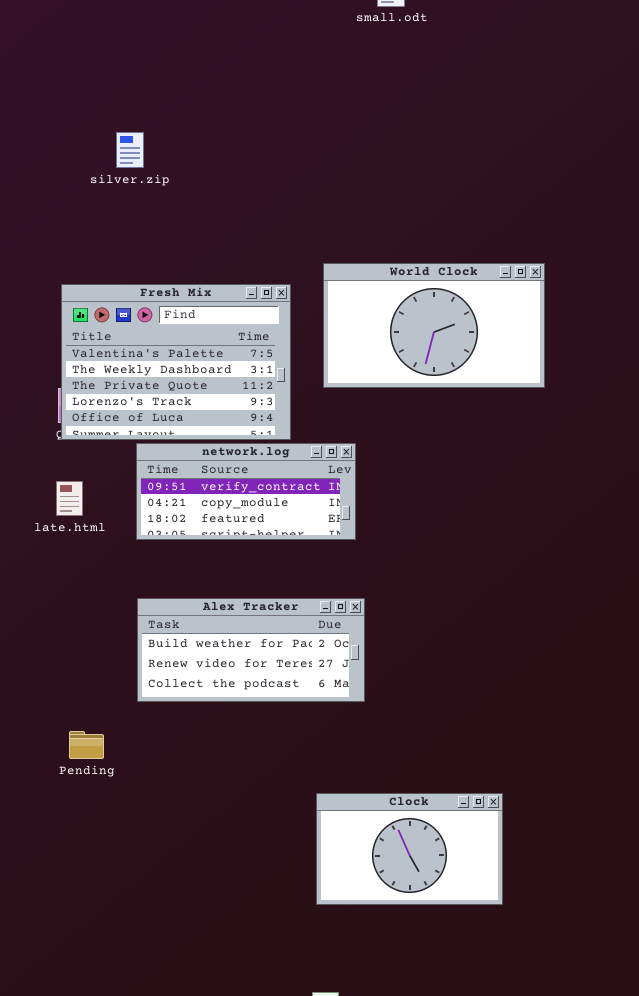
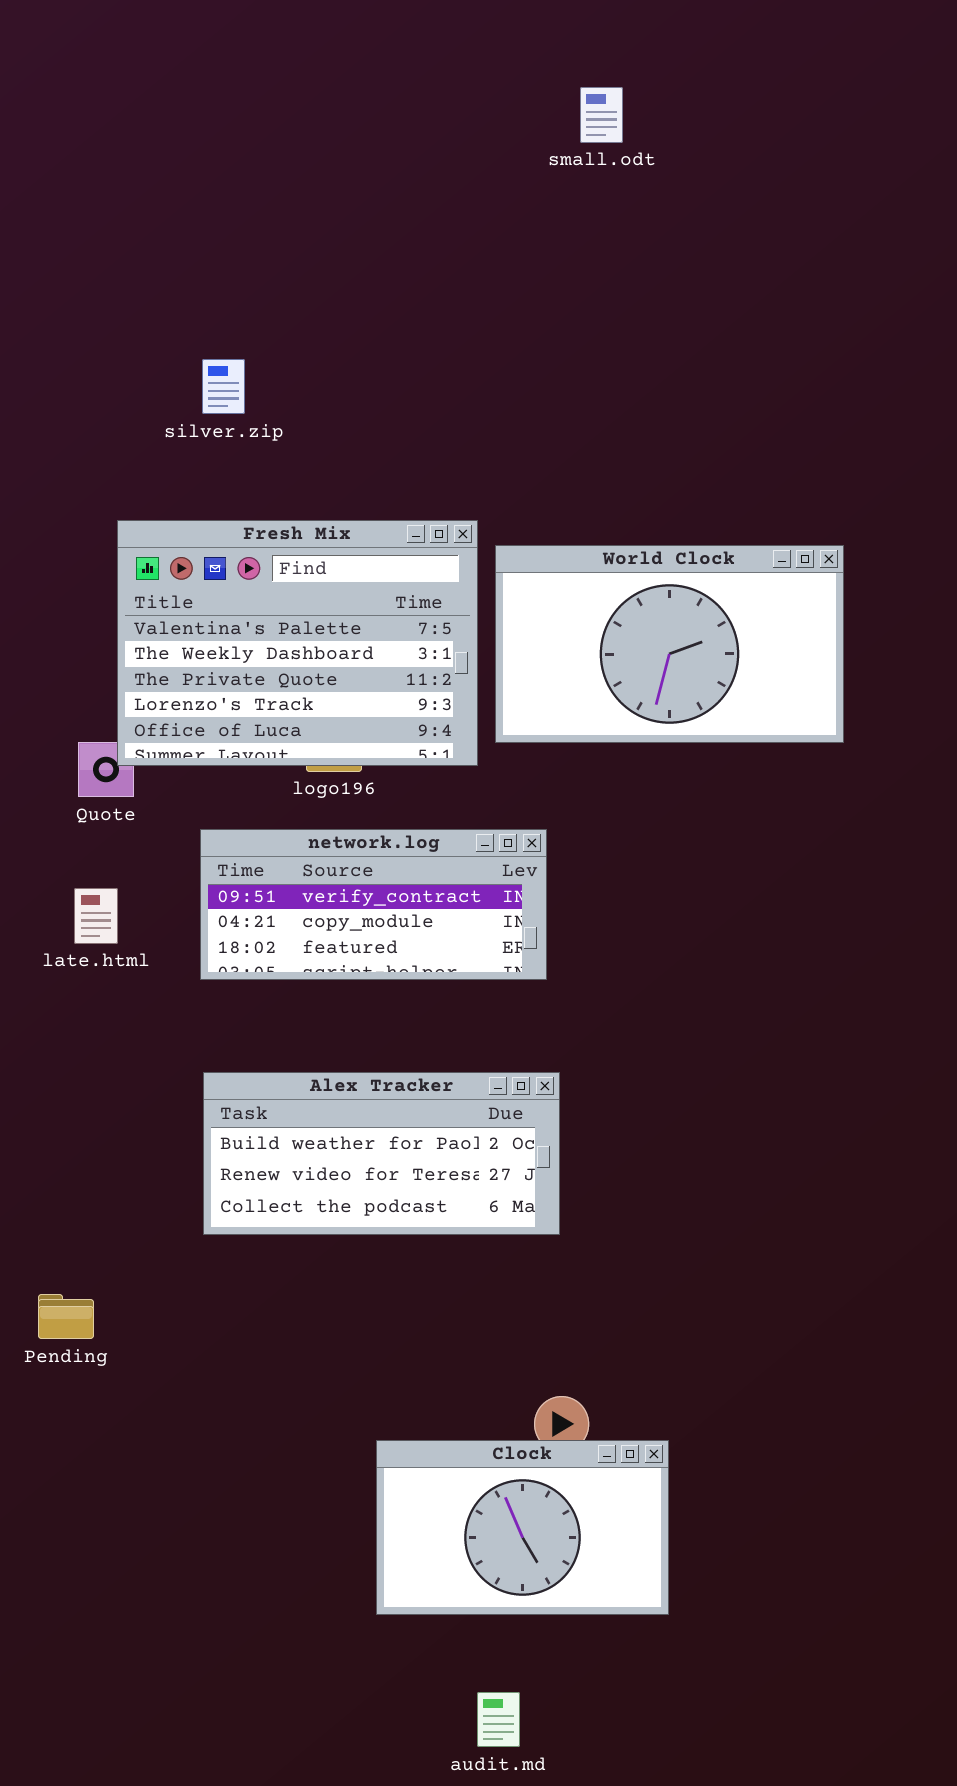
silver.zip: [116,132,144,168] -> [202,359,245,414], moved
Fresh Mix: [61,284,291,440] -> [117,520,478,766], moved
Pending: [69,731,104,759] -> [38,1294,94,1339], moved
Clock: [316,793,503,905] -> [376,1440,669,1615], moved

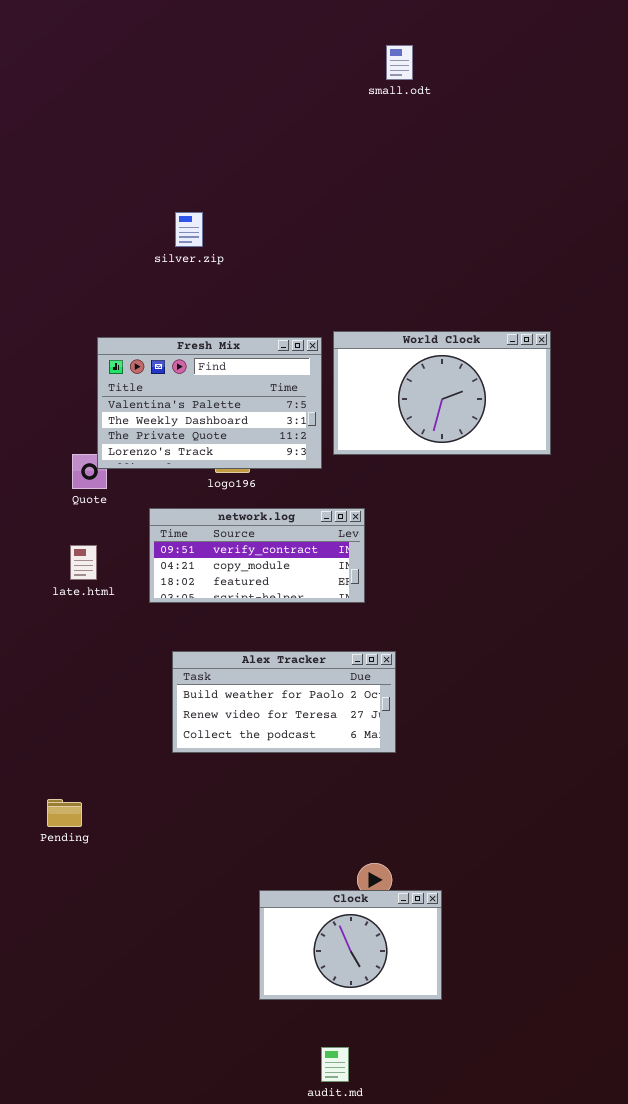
silver.zip: [202,359,245,414] -> [175,212,203,247], moved
Fresh Mix: [117,520,478,766] -> [97,337,322,469], resized
Alex Tracker: [203,1072,560,1235] -> [172,651,396,753], moved

